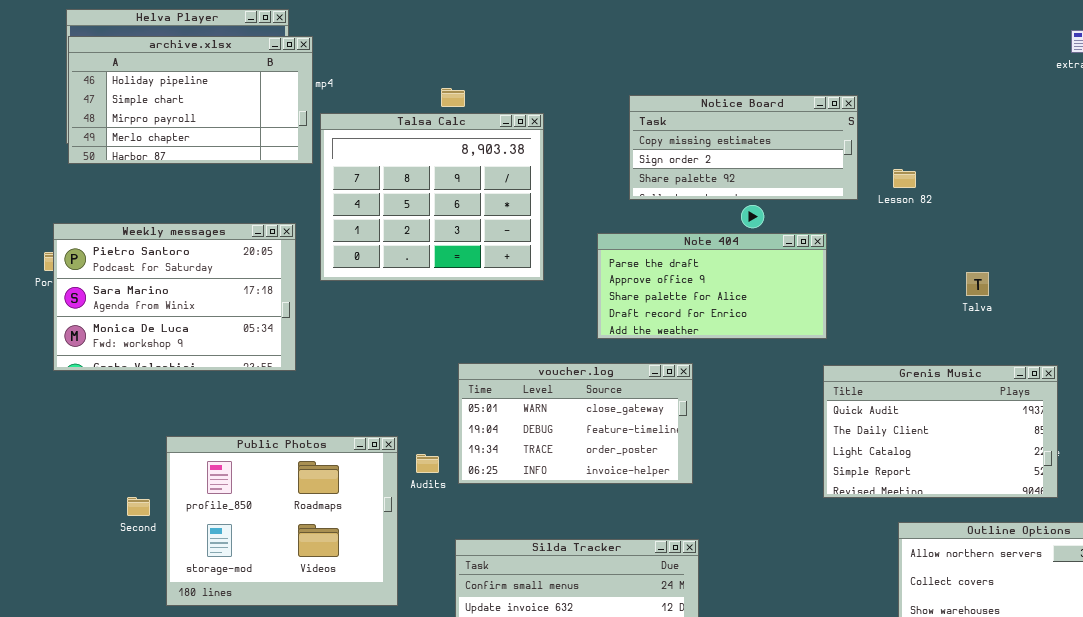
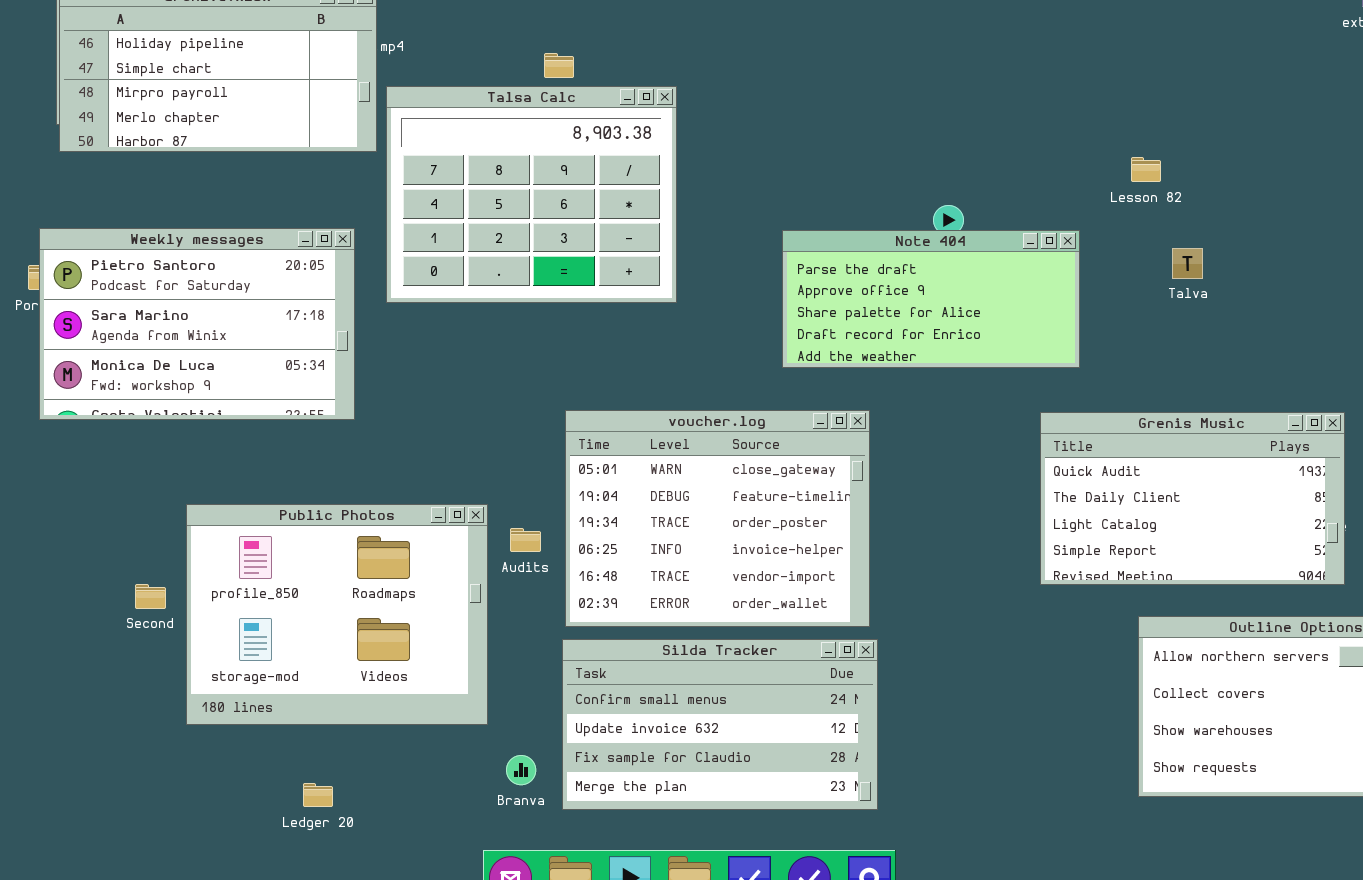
Notice Board: [629,95,858,200] -> none, closed
Note 404: [597,233,827,339] -> [782,230,1080,368], moved
Talva: [966,272,989,296] -> [1172,248,1203,279], moved
voucher.log: [458,363,693,484] -> [565,410,870,627], resized

